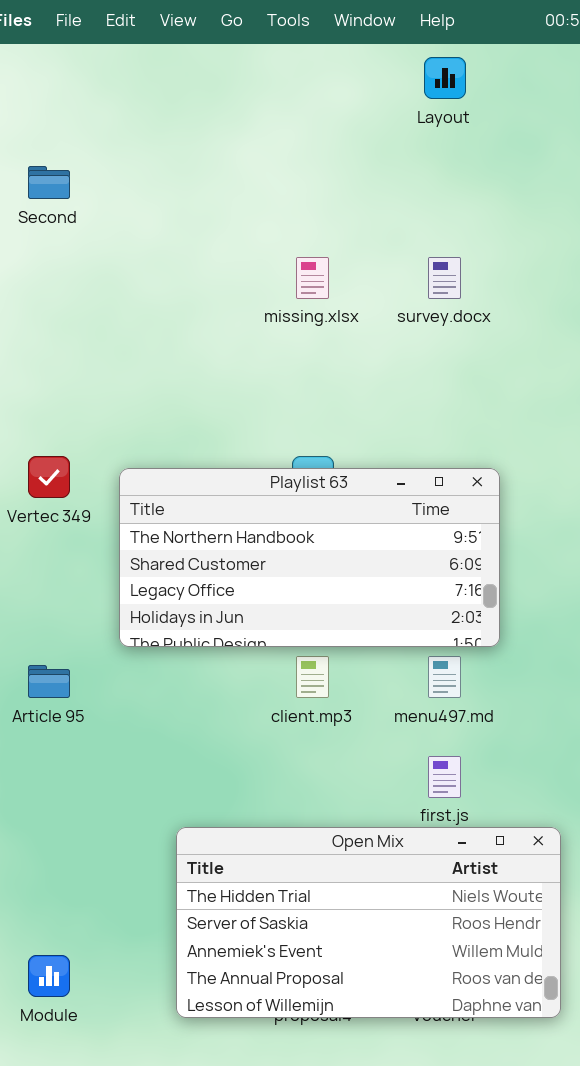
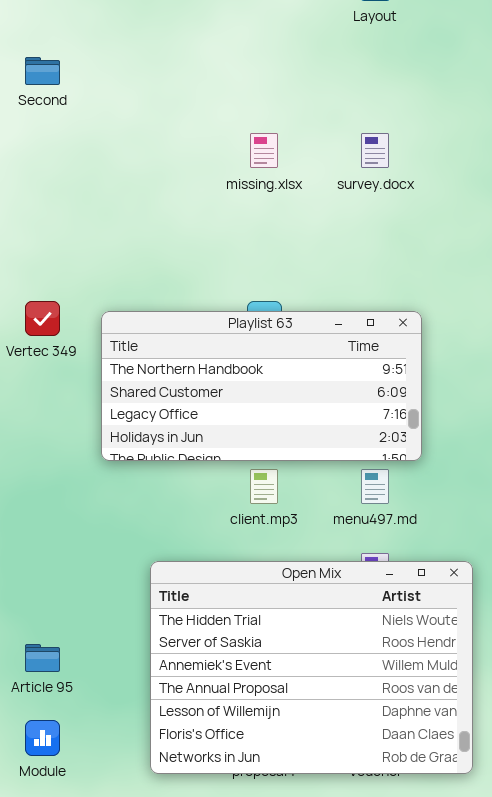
Article 95: [28,665,70,698] -> [25,644,60,672], moved
Open Mix: [176,827,561,1018] -> [150,561,473,774], resized

